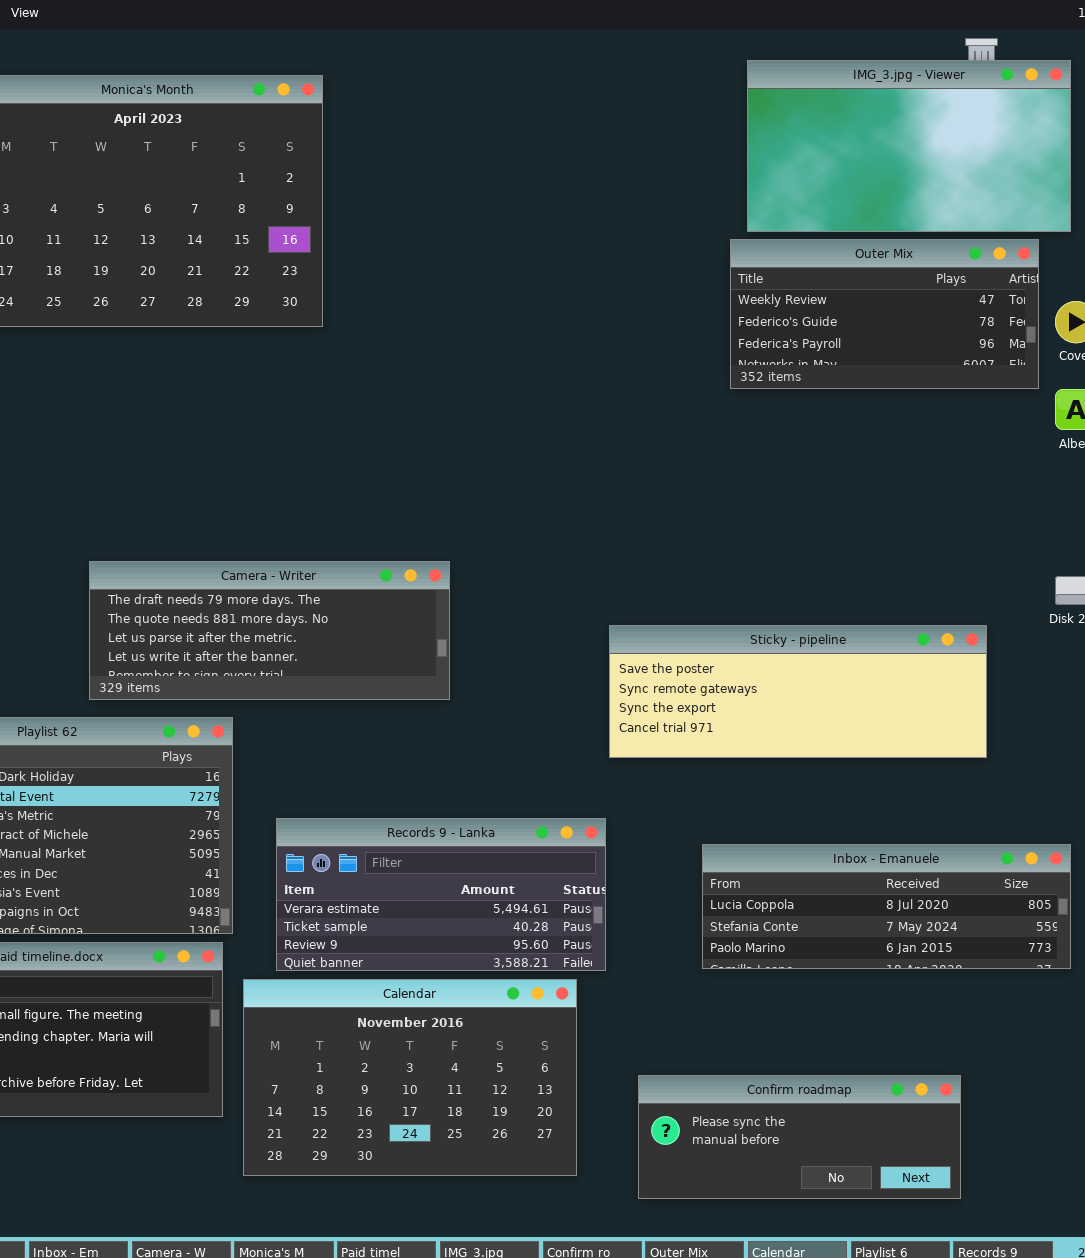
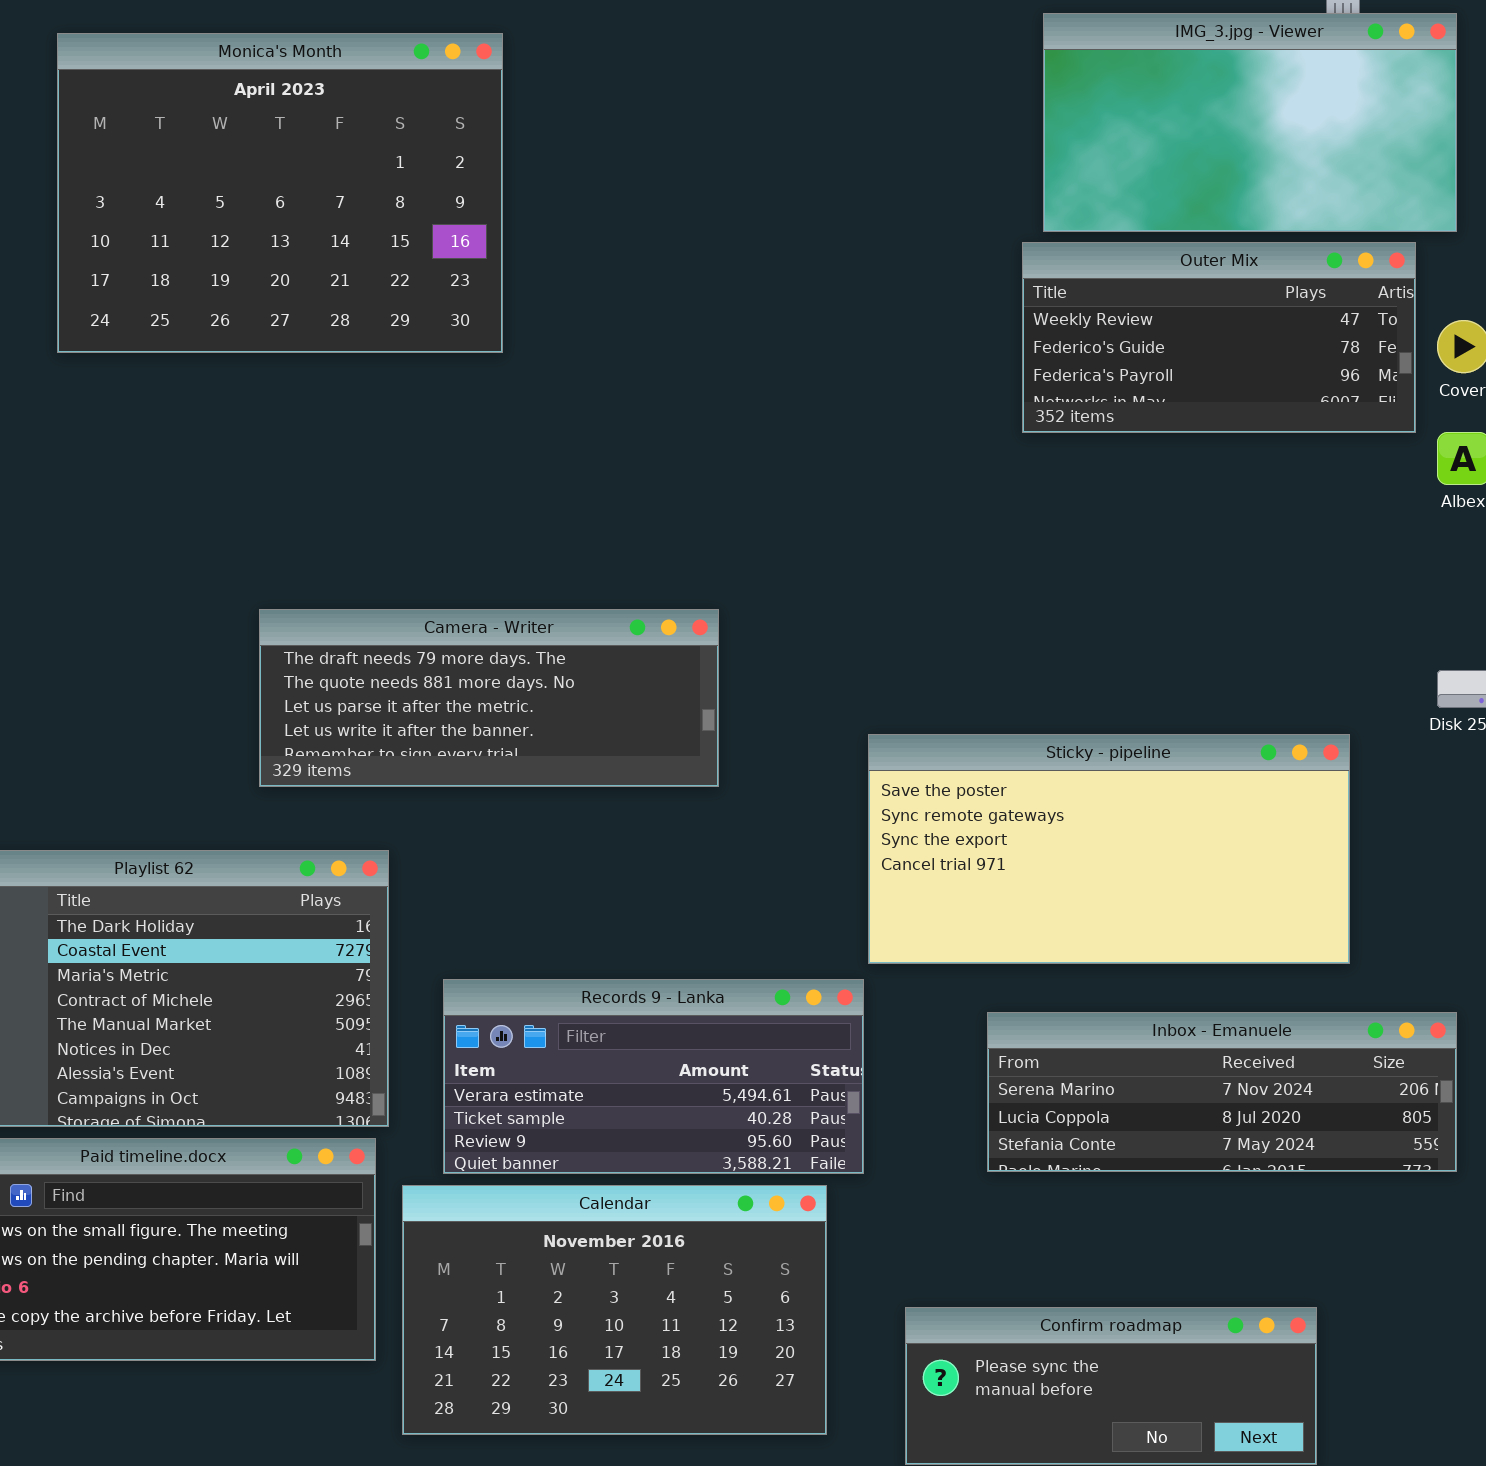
Camera - Writer: [89,561,450,700] -> [259,609,719,787], moved
Sticky - pipeline: [609,625,987,758] -> [868,734,1350,964], resized
Inbox - Emanuele: [702,844,1071,969] -> [987,1012,1457,1172], scrolled up 1 row

